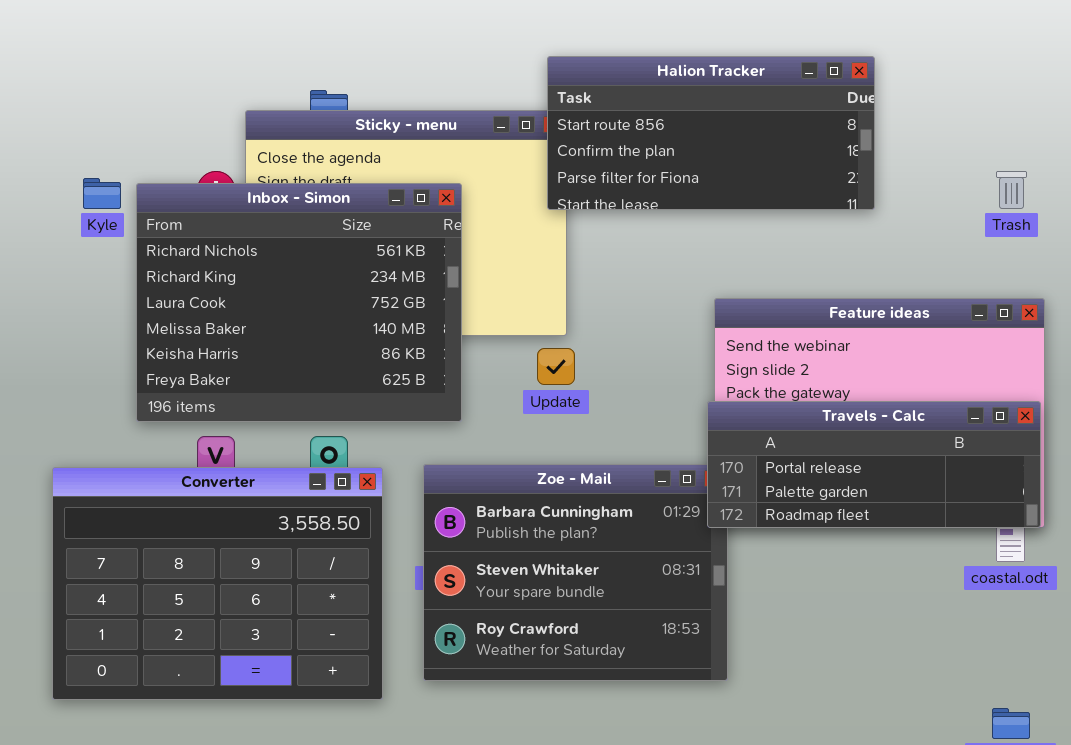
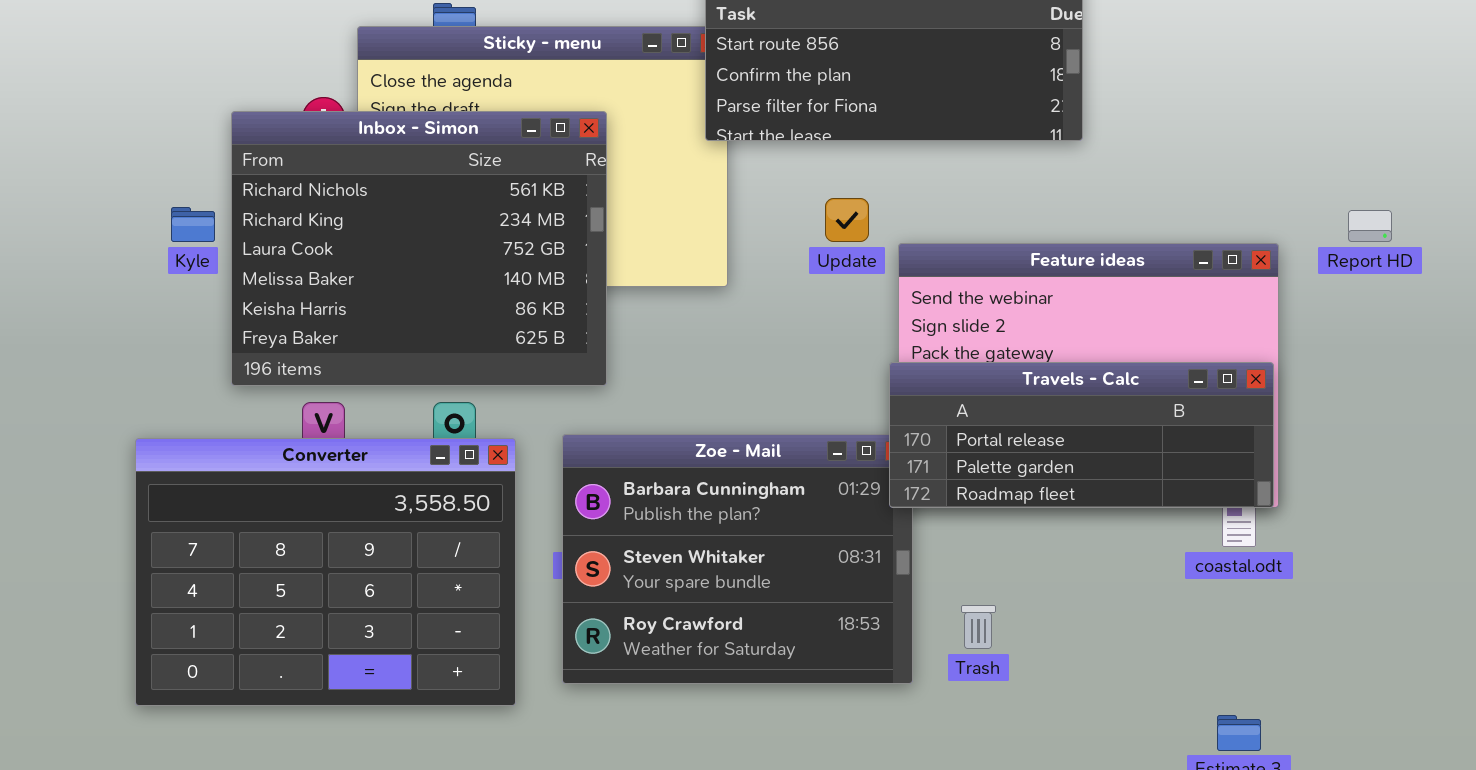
Trash: [996,171,1027,209] -> [961,605,996,649], moved
Kyle: [83,178,121,209] -> [171,207,215,242], moved
Update: [537,348,575,385] -> [825,198,869,242], moved

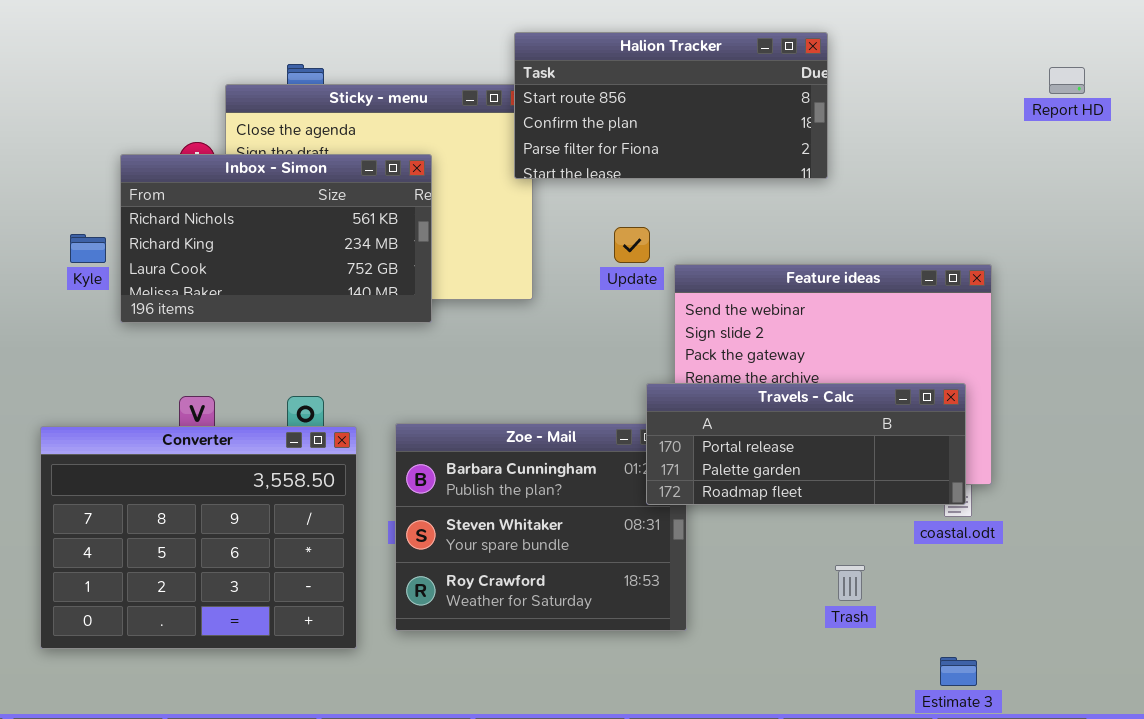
Inbox - Simon: [231,111,607,386] -> [120,154,432,323], resized
Report HD: [1348,210,1392,242] -> [1049,67,1085,94], moved
Travels - Calc: [889,362,1274,508] -> [646,383,966,505], moved
Trash: [961,605,996,649] -> [835,565,865,601], moved

